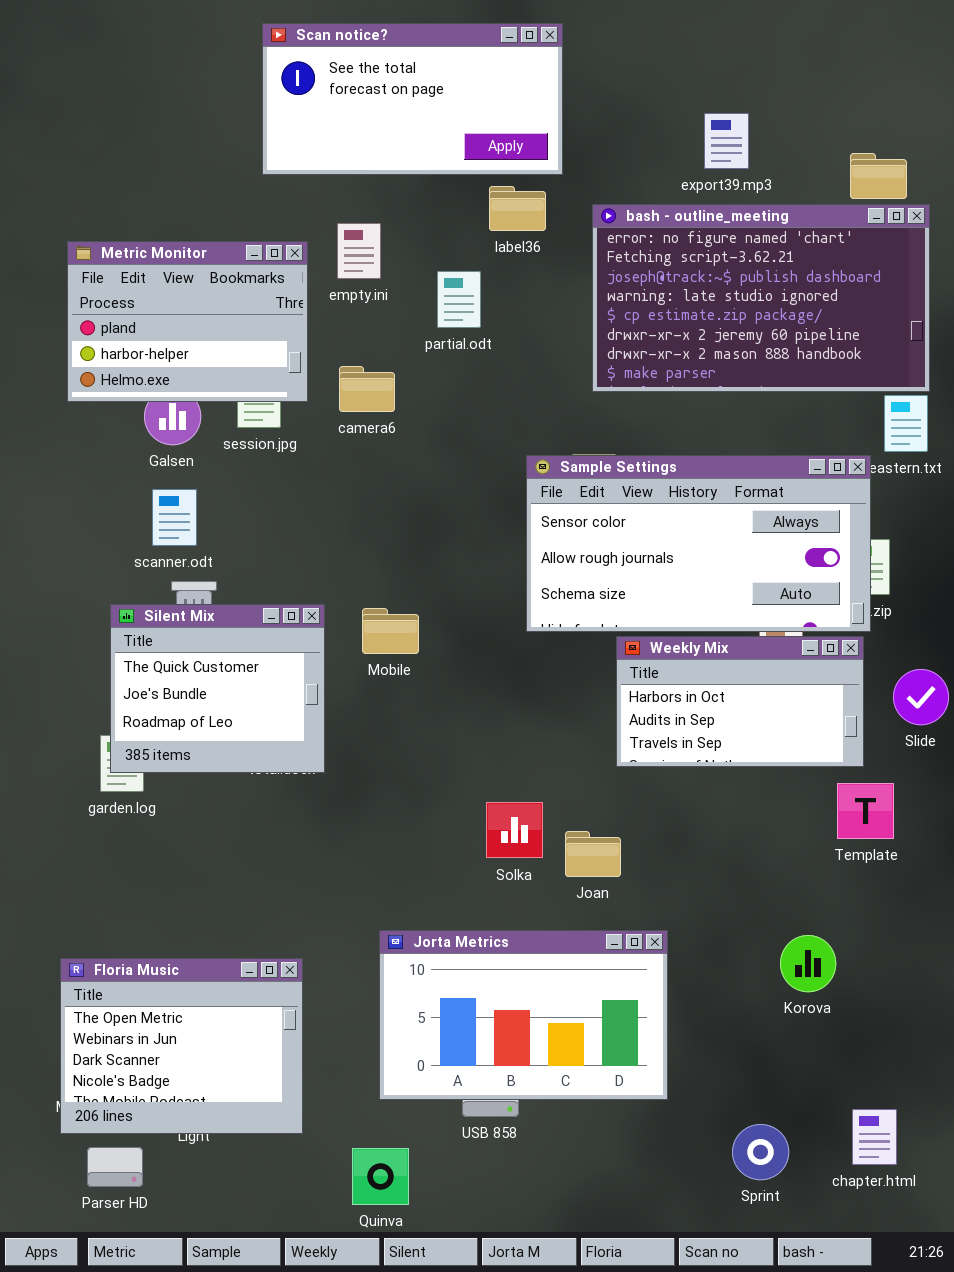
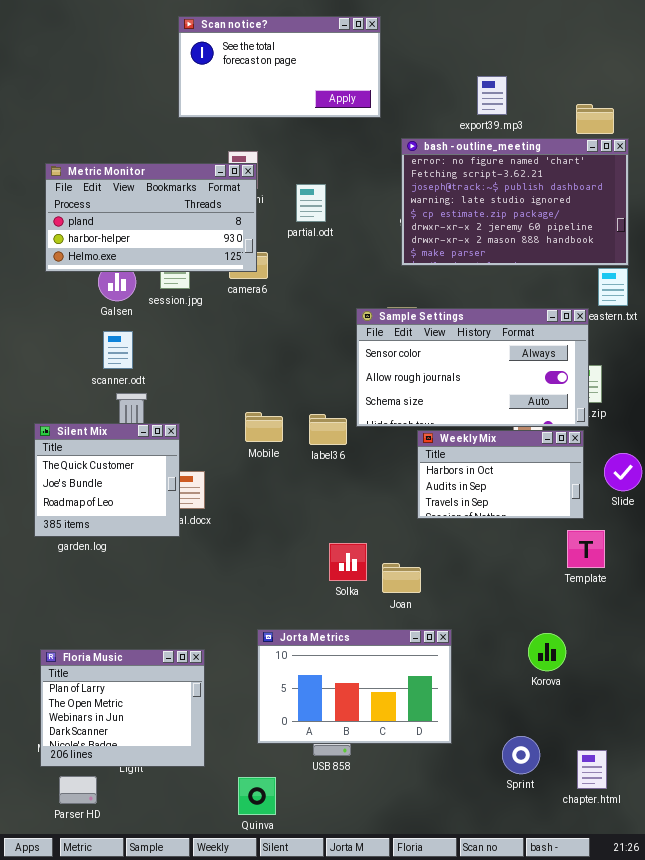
label36: [489,186,546,231] -> [309,414,347,445], moved
Metric Monitor: [67,241,308,402] -> [45,163,257,272], resized
Silent Mix: [110,604,325,773] -> [34,423,180,537], moved
Floria Music: [60,958,303,1134] -> [40,649,205,767], scrolled up 1 row
Sprint: [732,1124,789,1180] -> [502,736,540,774], moved

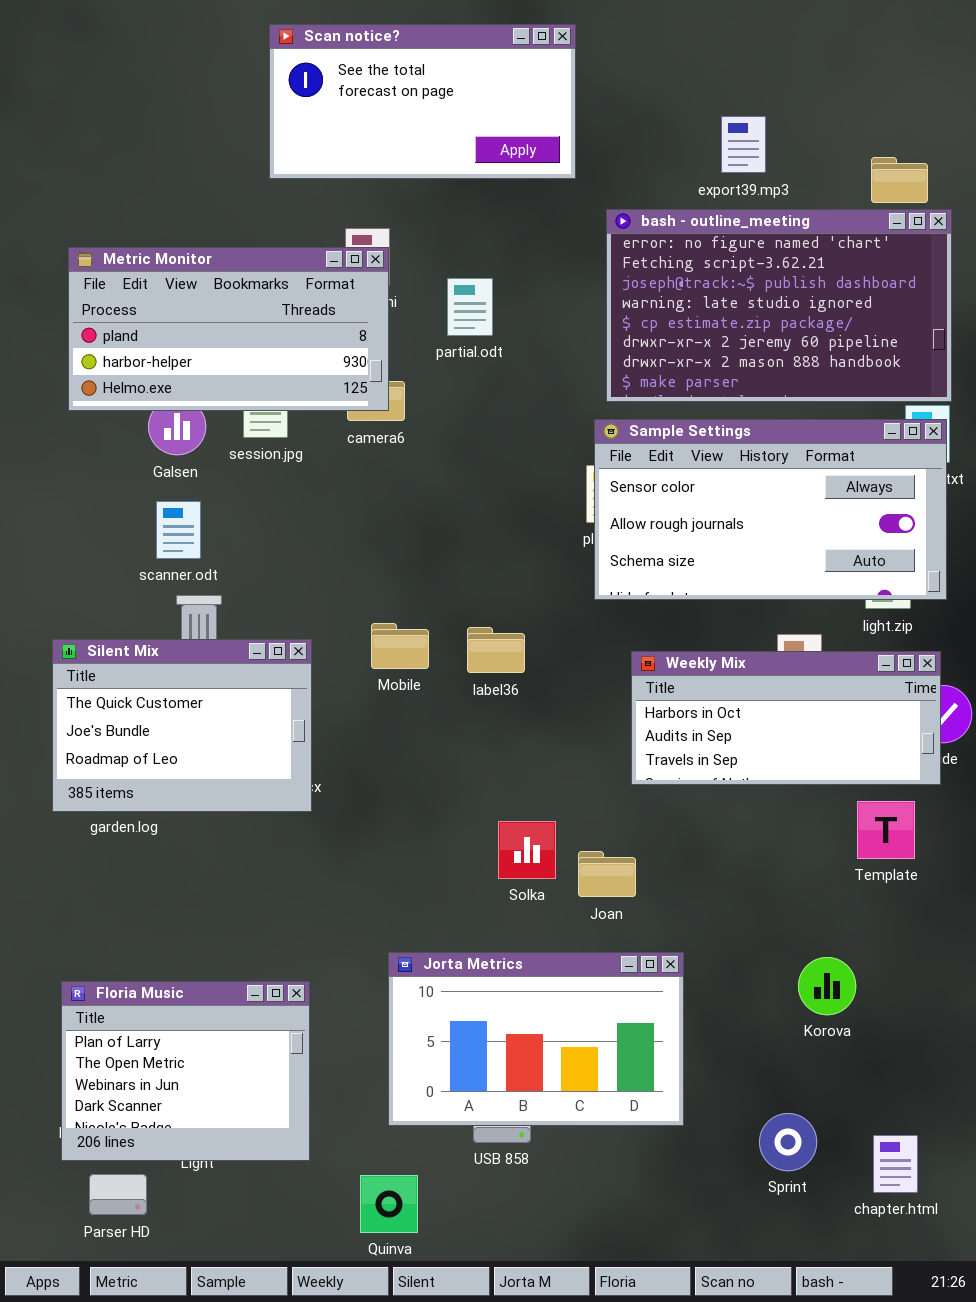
Sample Settings: [356,308,589,427] -> [594,419,947,600], moved
Silent Mix: [34,423,180,537] -> [52,639,312,812], resized
Weekly Mix: [417,430,584,519] -> [631,651,941,785], resized

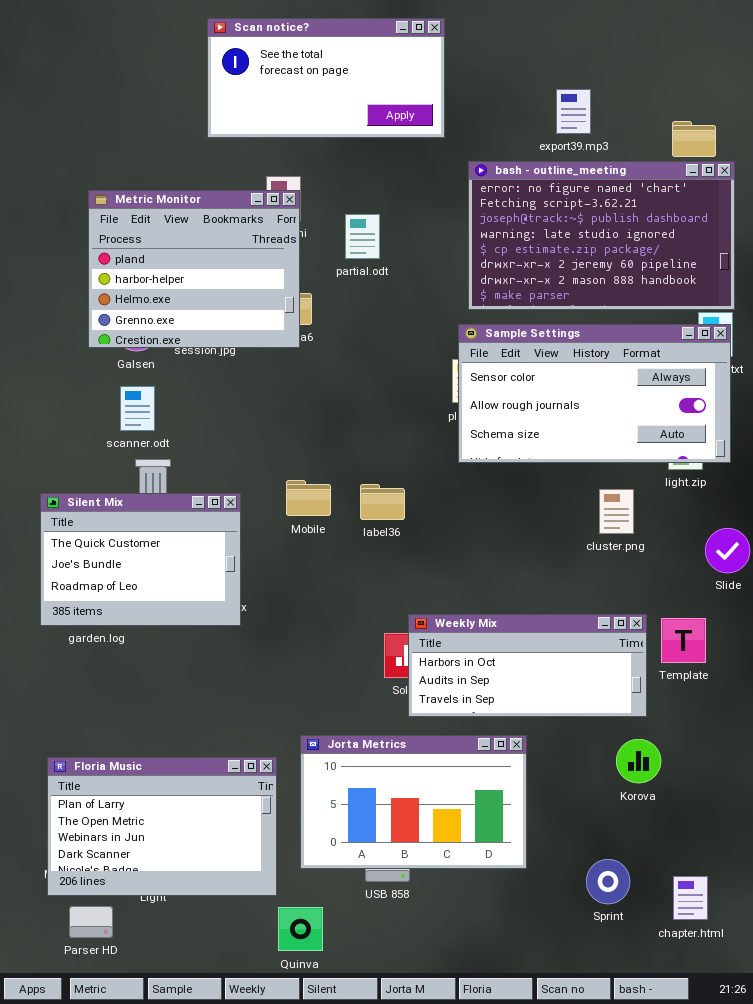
Metric Monitor: [68,247,389,411] -> [88,190,300,348], resized
Weekly Mix: [631,651,941,785] -> [408,614,647,717], moved
Floria Music: [61,981,310,1161] -> [47,757,277,896], resized

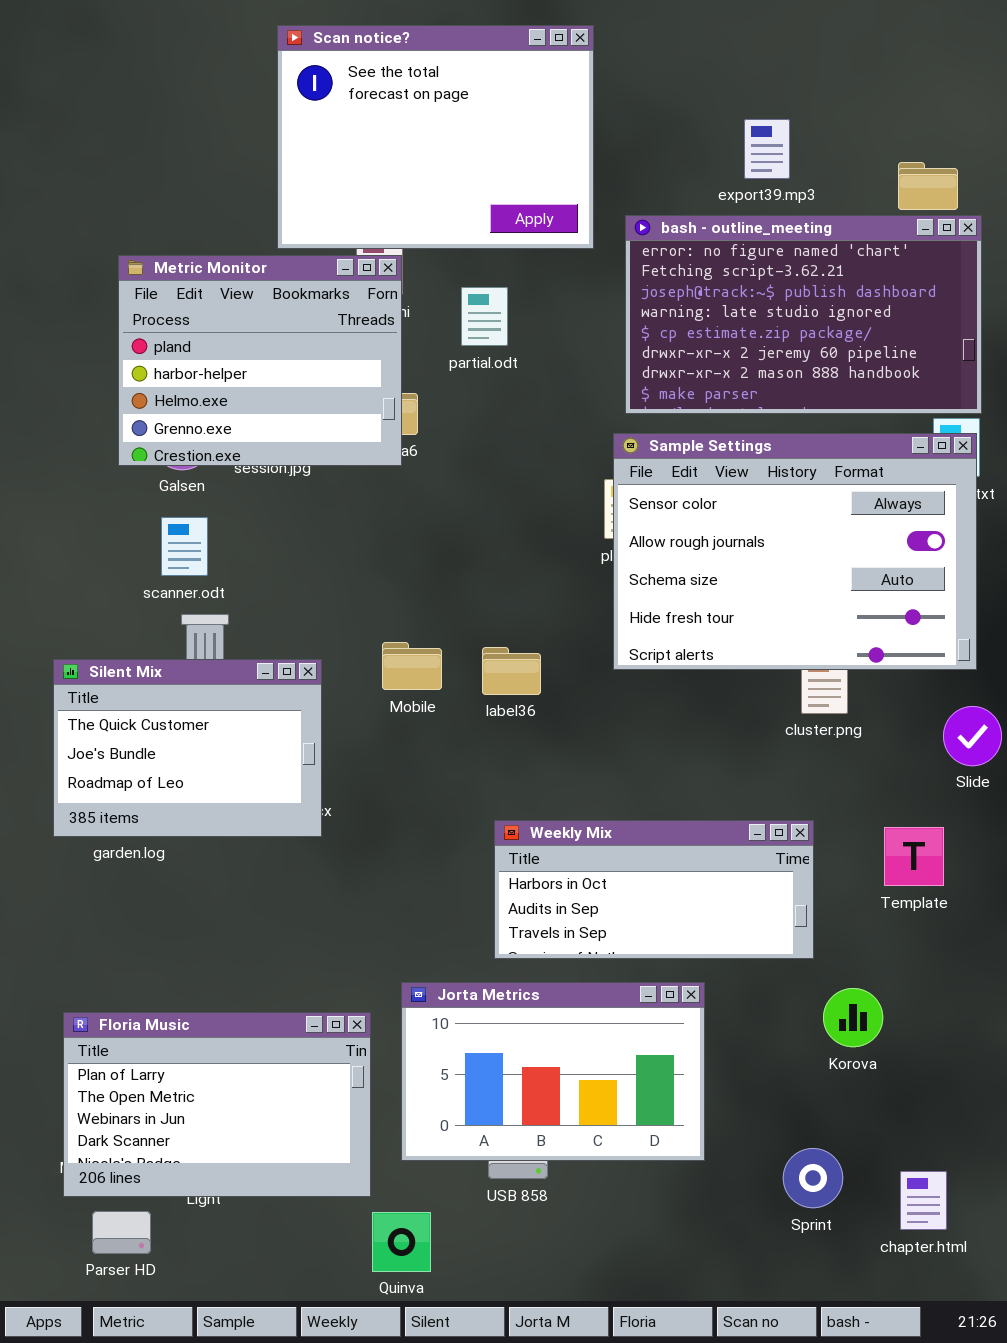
Scan notice?: [207,18,445,138] -> [277,25,594,249], resized
Sample Settings: [458,324,731,463] -> [613,433,977,670], resized
Weekly Mix: [408,614,647,717] -> [494,820,814,959], moved

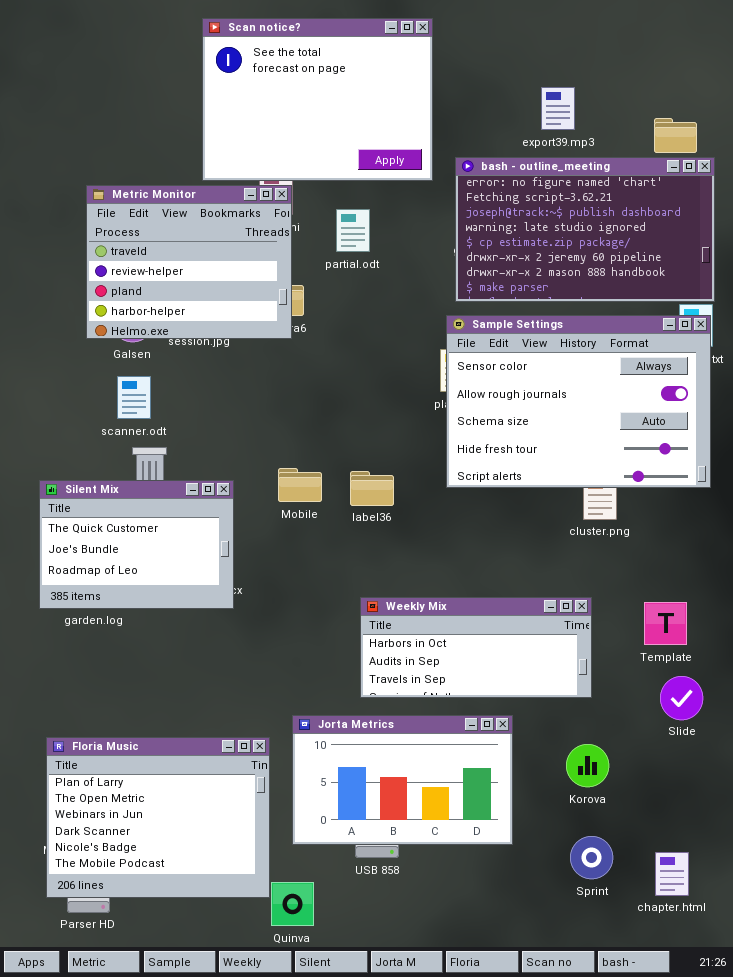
Metric Monitor: [118,255,402,466] -> [86,185,292,339], scrolled up 2 rows
Slide: [943,706,1002,766] -> [660,676,703,720], moved
Korova: [823,988,883,1047] -> [566,744,609,787], moved
Floria Music: [63,1012,371,1197] -> [46,737,270,898], resized

